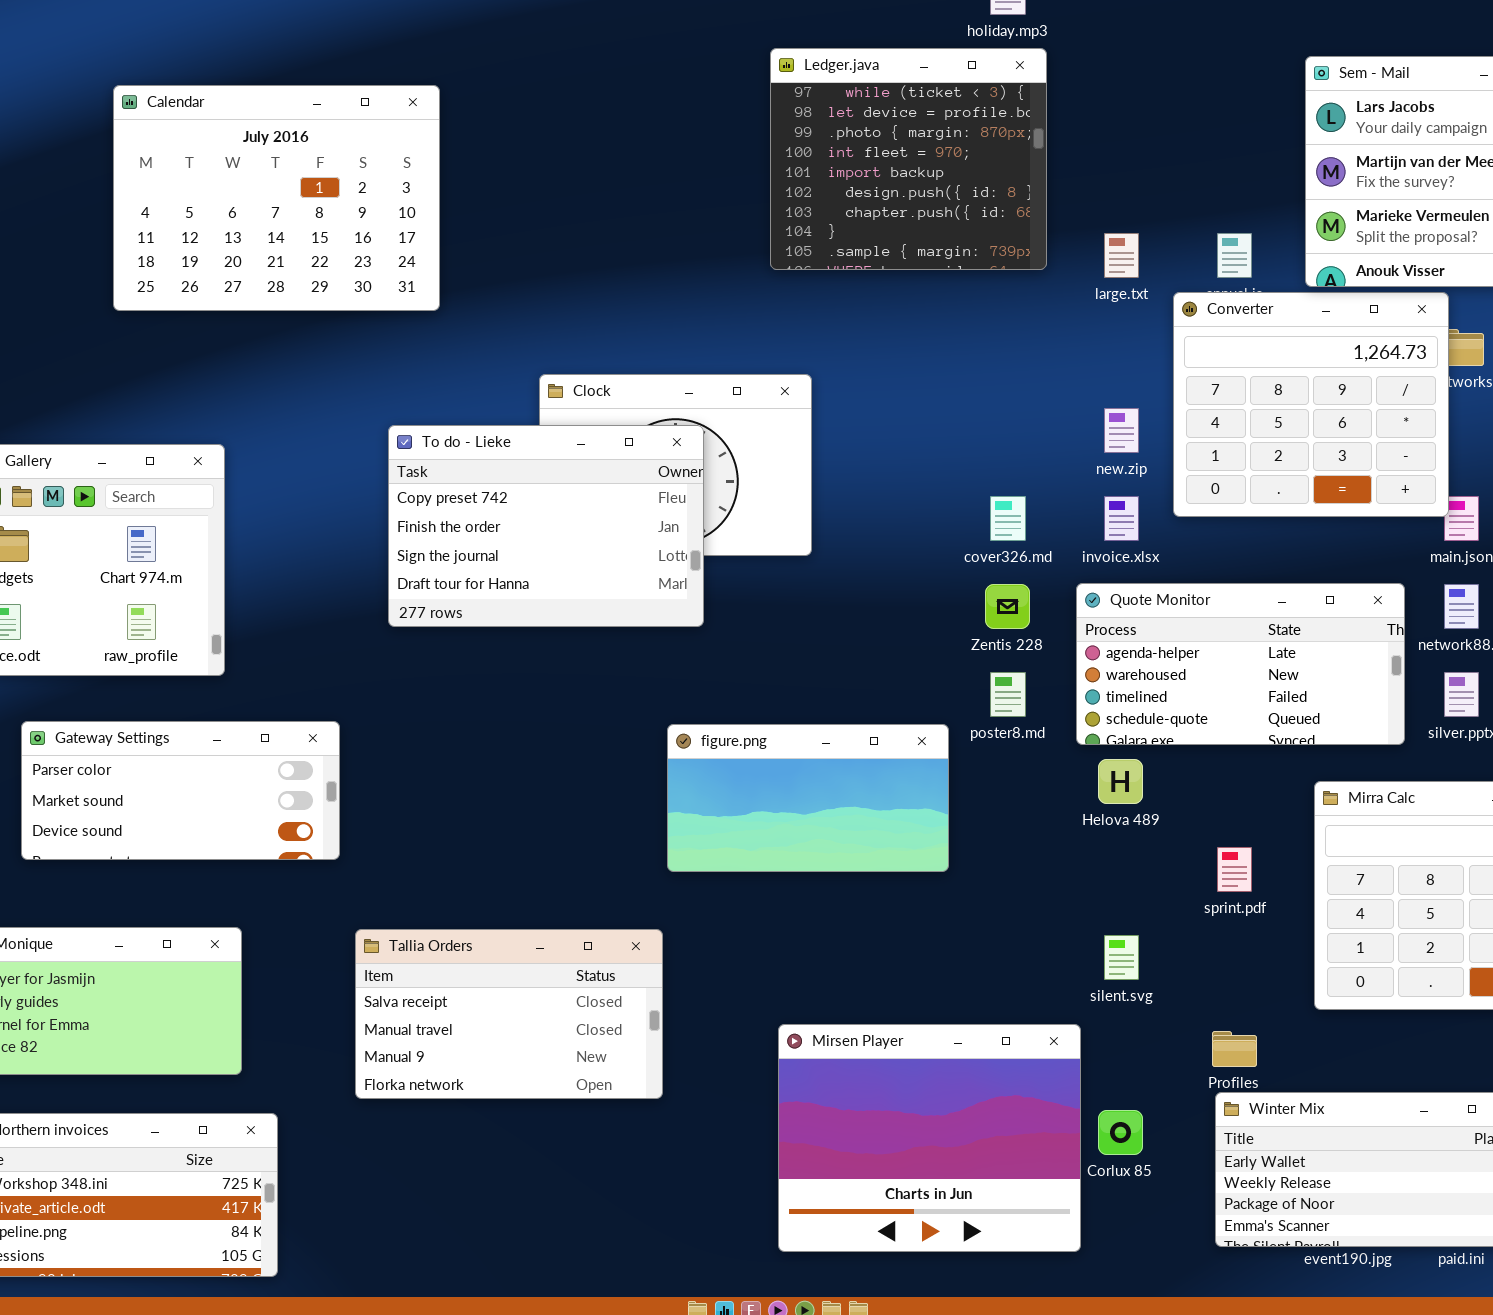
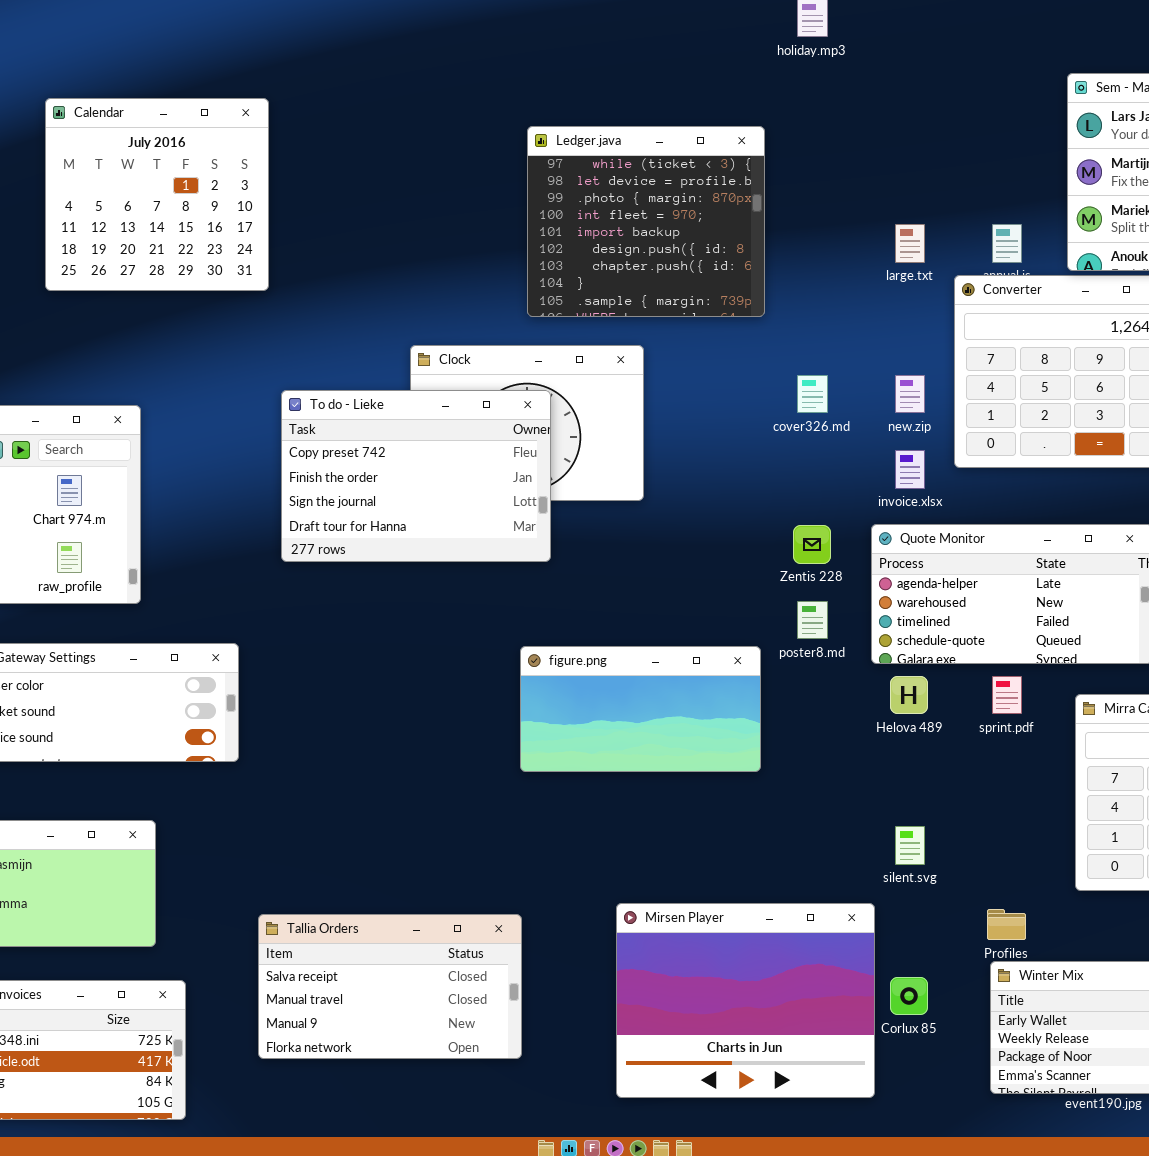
Ledger.java: [770,48,1047,270] -> [527,126,765,317], moved
Calendar: [113,85,440,311] -> [45,98,269,291], resized
cover326.md: [990,496,1026,541] -> [797,375,828,413], moved
sprint.pdf: [1217,847,1252,892] -> [992,676,1022,714], moved
Tallia Orders: [355,929,663,1099] -> [258,914,522,1059], moved

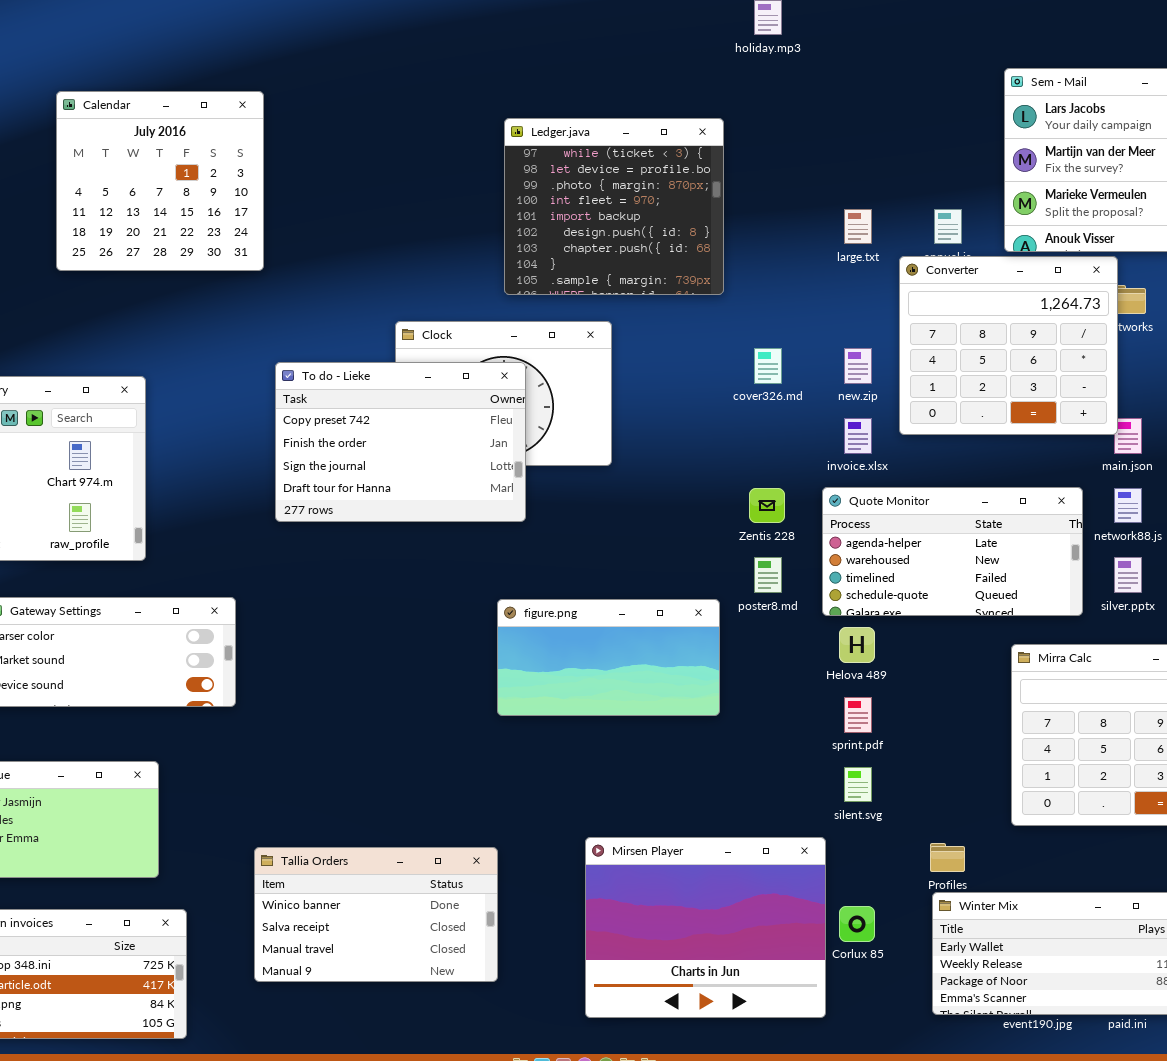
sprint.pdf: [992,676,1022,714] -> [844,697,872,733], moved
Tallia Orders: [258,914,522,1059] -> [254,847,498,982], scrolled up 1 row

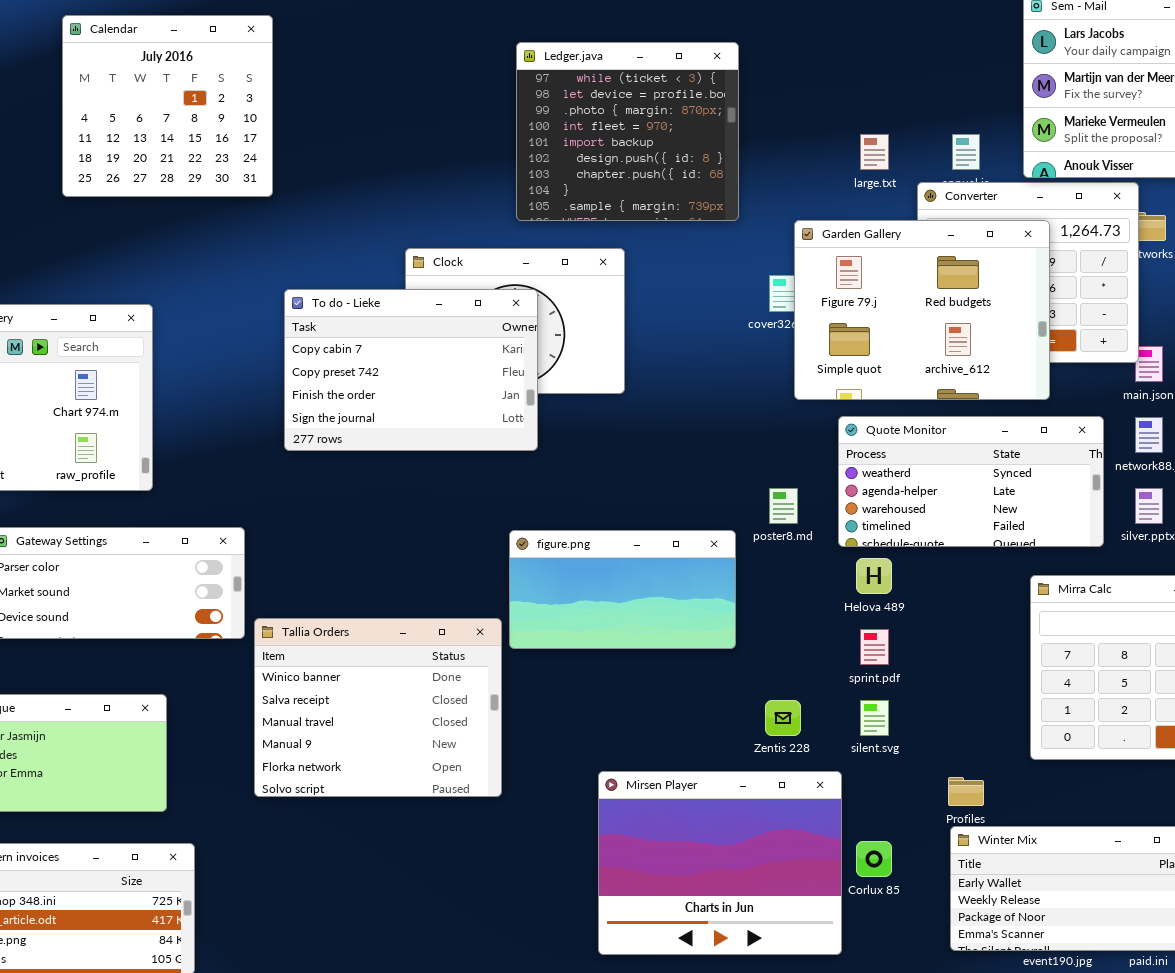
Garden Gallery: none -> [794,220,1050,400], opened
To do - Lieke: [275,362,526,522] -> [284,289,538,451], scrolled up 1 row
Quote Monitor: [822,487,1083,616] -> [838,416,1104,547], scrolled up 1 row
Zentis 228: [749,488,785,523] -> [765,700,801,736], moved
Tallia Orders: [254,847,498,982] -> [254,618,502,797], moved, resized

